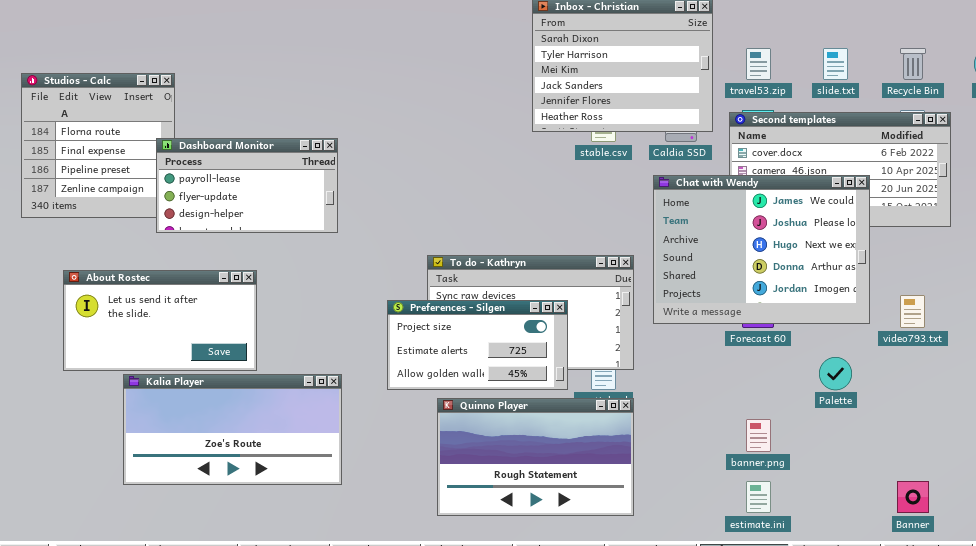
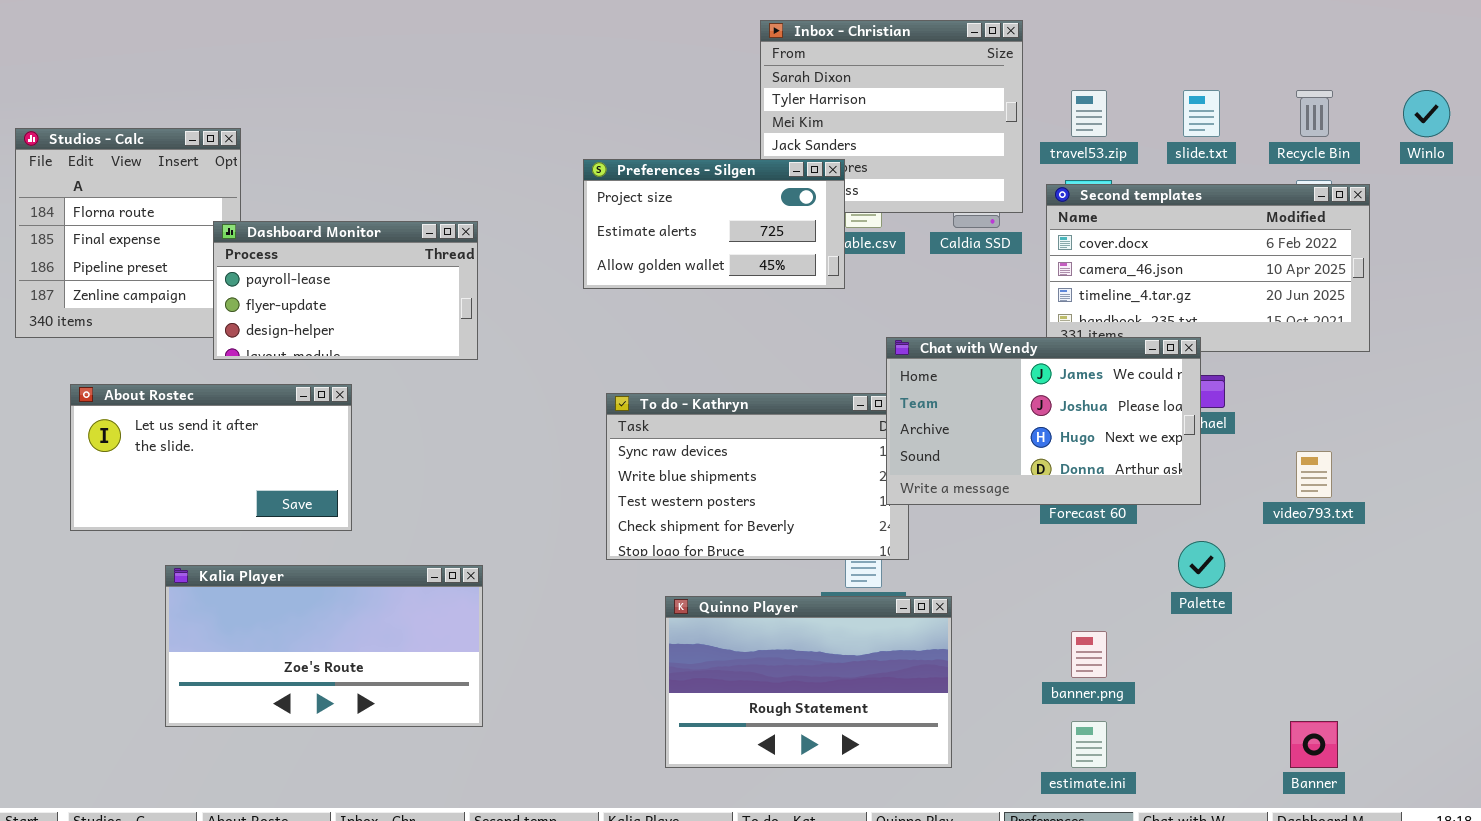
Chat with Wendy: [653,175,870,324] -> [886,337,1201,505], moved, resized
About Rostec: [63,270,257,371] -> [70,384,352,531], moved
Preferences - Silgen: [387,300,568,390] -> [583,159,845,289], moved
Quinno Player: [437,398,634,516] -> [665,596,952,768], moved

